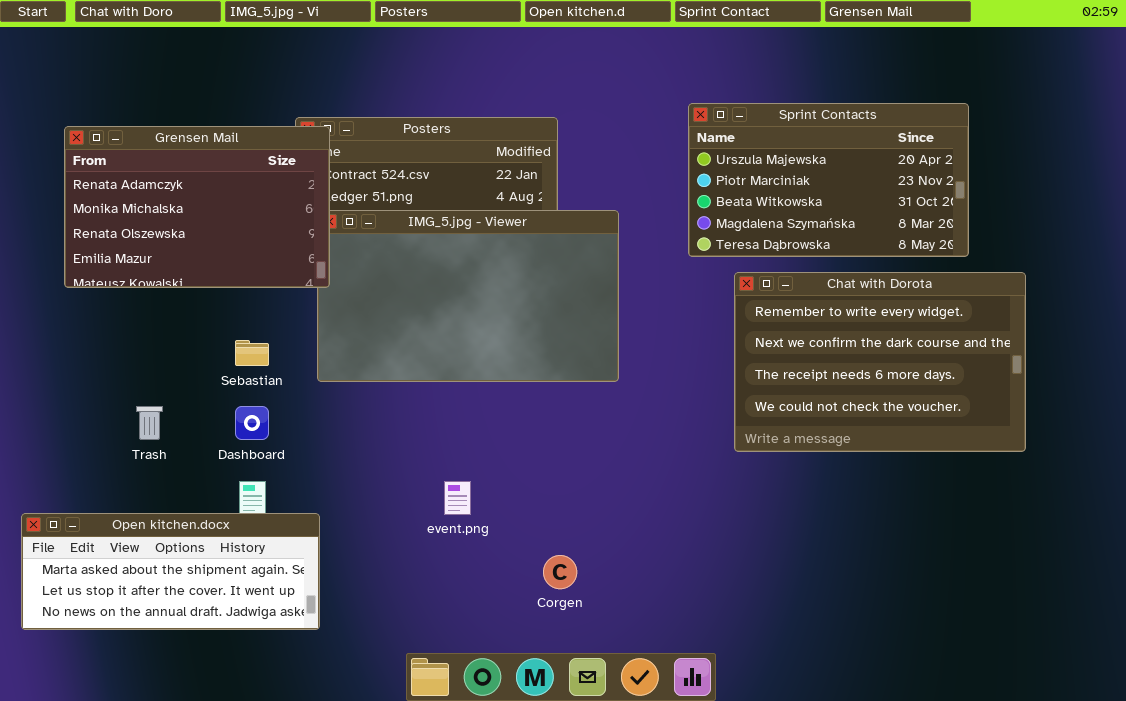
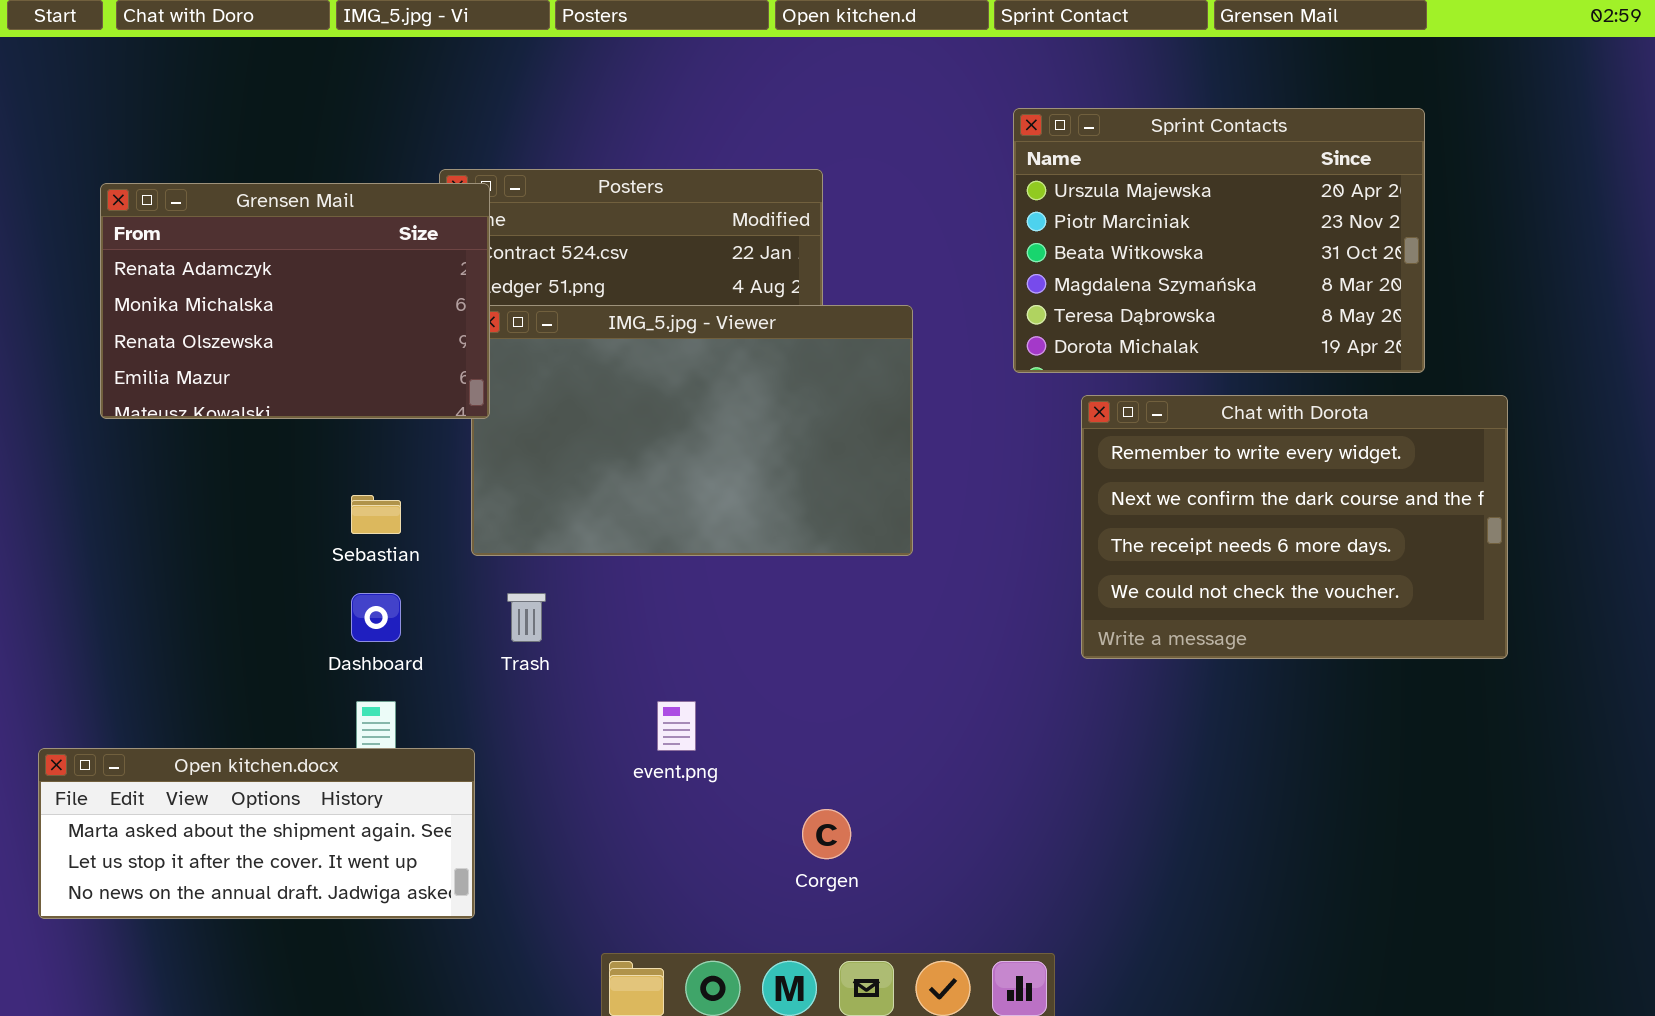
Sprint Contacts: [688,103,969,257] -> [1013,108,1425,373], resized
Trash: [136,406,163,440] -> [507,593,546,642], moved

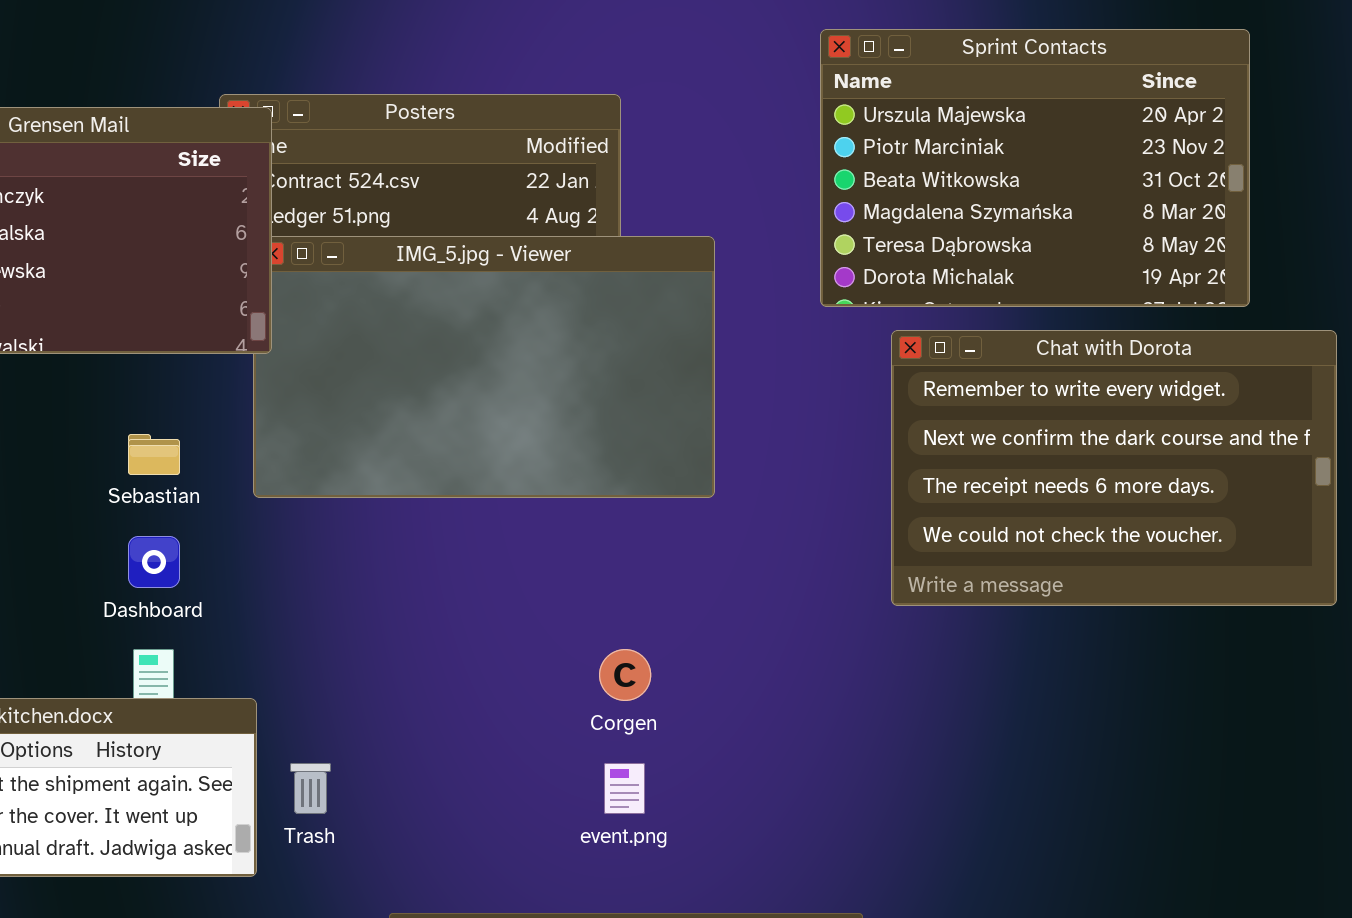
Trash: [507,593,546,642] -> [290,763,331,814], moved
event.png: [657,701,696,751] -> [604,763,645,814], moved
Corgen: [802,809,851,859] -> [599,649,651,701], moved

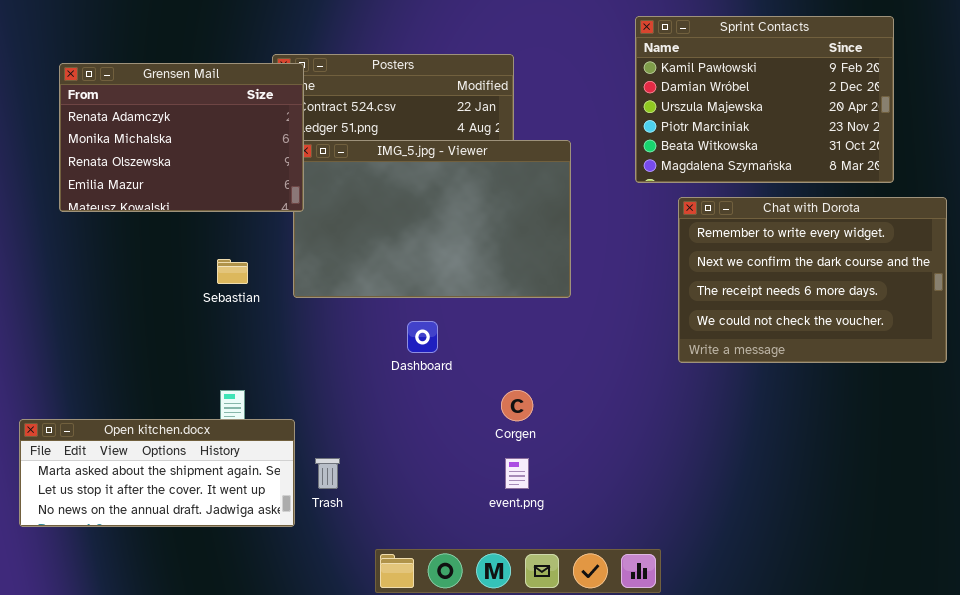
Sprint Contacts: [820,29,1250,307] -> [635,16,894,183], scrolled up 2 rows
Dashboard: [128,536,180,588] -> [407,321,438,353], moved

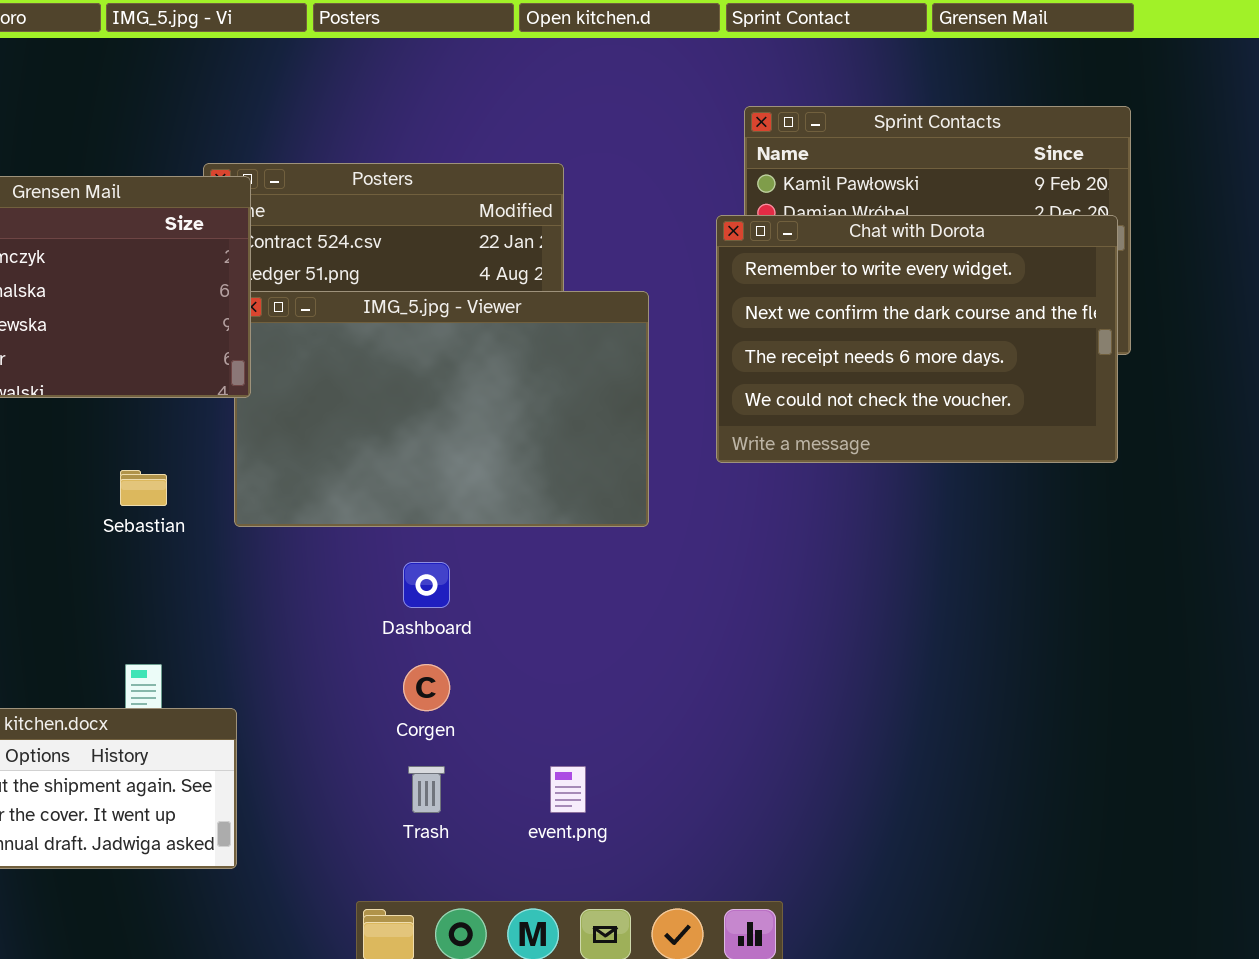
Chat with Dorota: [678,197,947,363] -> [716,215,1118,463], moved
Corgen: [501,390,533,421] -> [403,664,450,711], moved
Trash: [315,458,340,489] -> [408,766,445,813], moved

